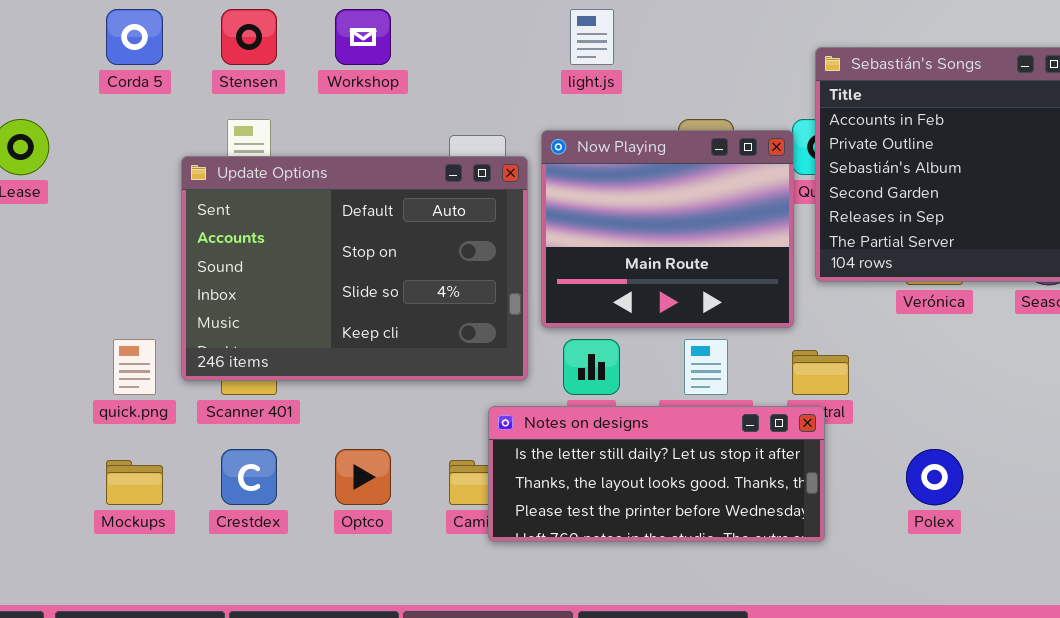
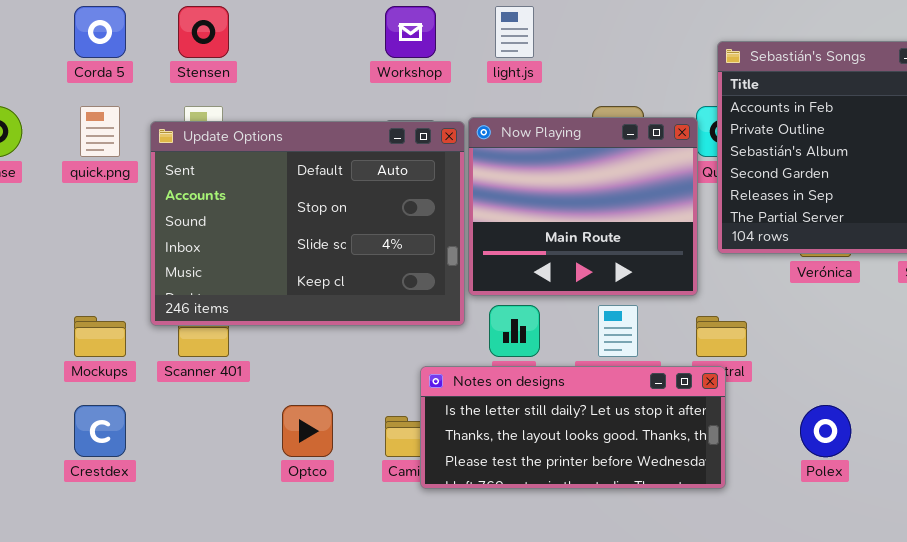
Workshop: [335,9,391,65] -> [385,6,436,58], moved
Update Options: [181,156,528,381] -> [150,121,465,326], moved
quick.png: [113,339,156,395] -> [80,106,120,157], moved
Crestdex: [221,449,277,505] -> [74,405,126,457], moved
Mockups: [106,460,163,505] -> [74,316,126,357], moved

